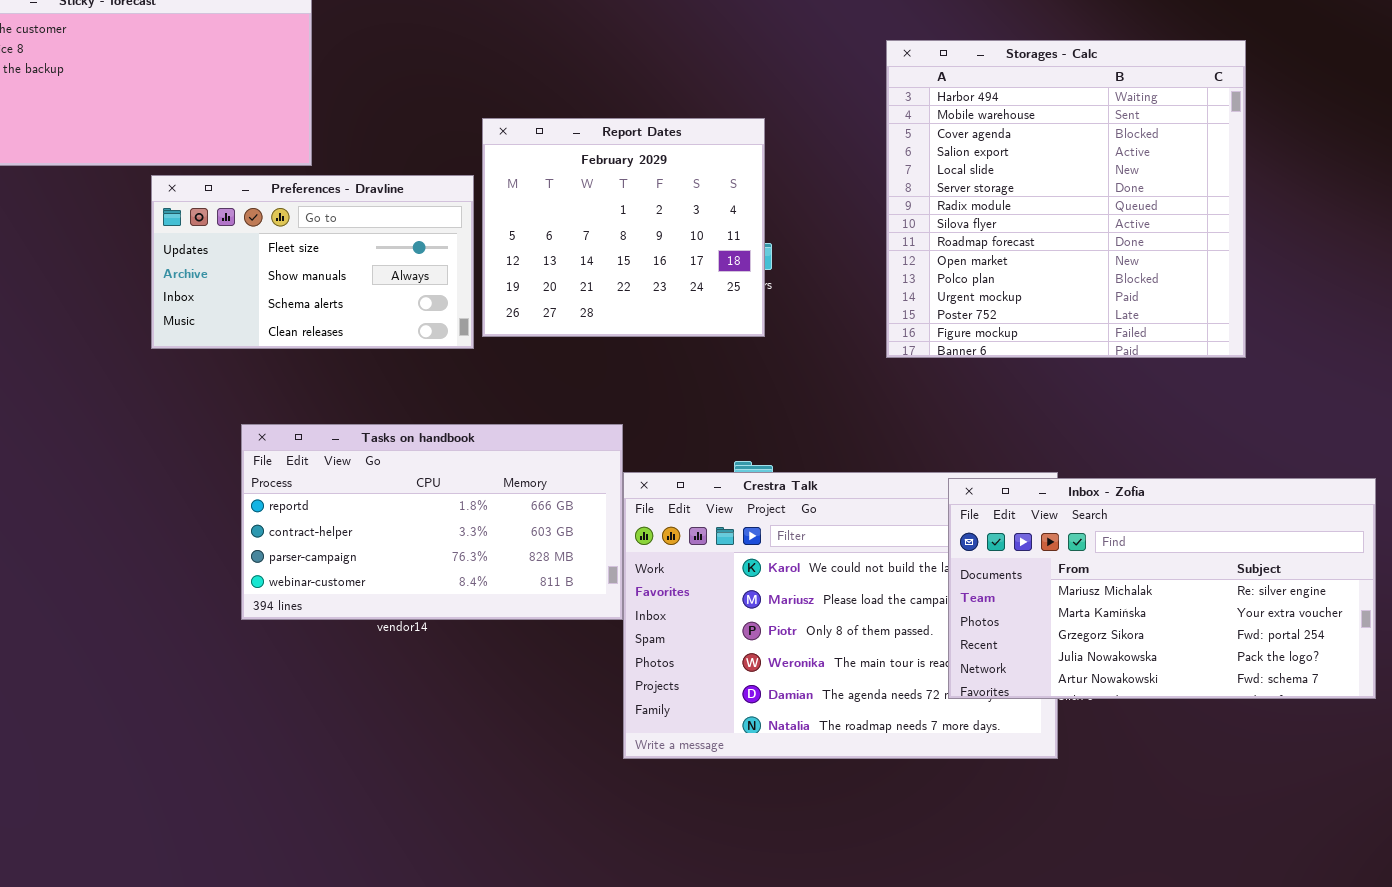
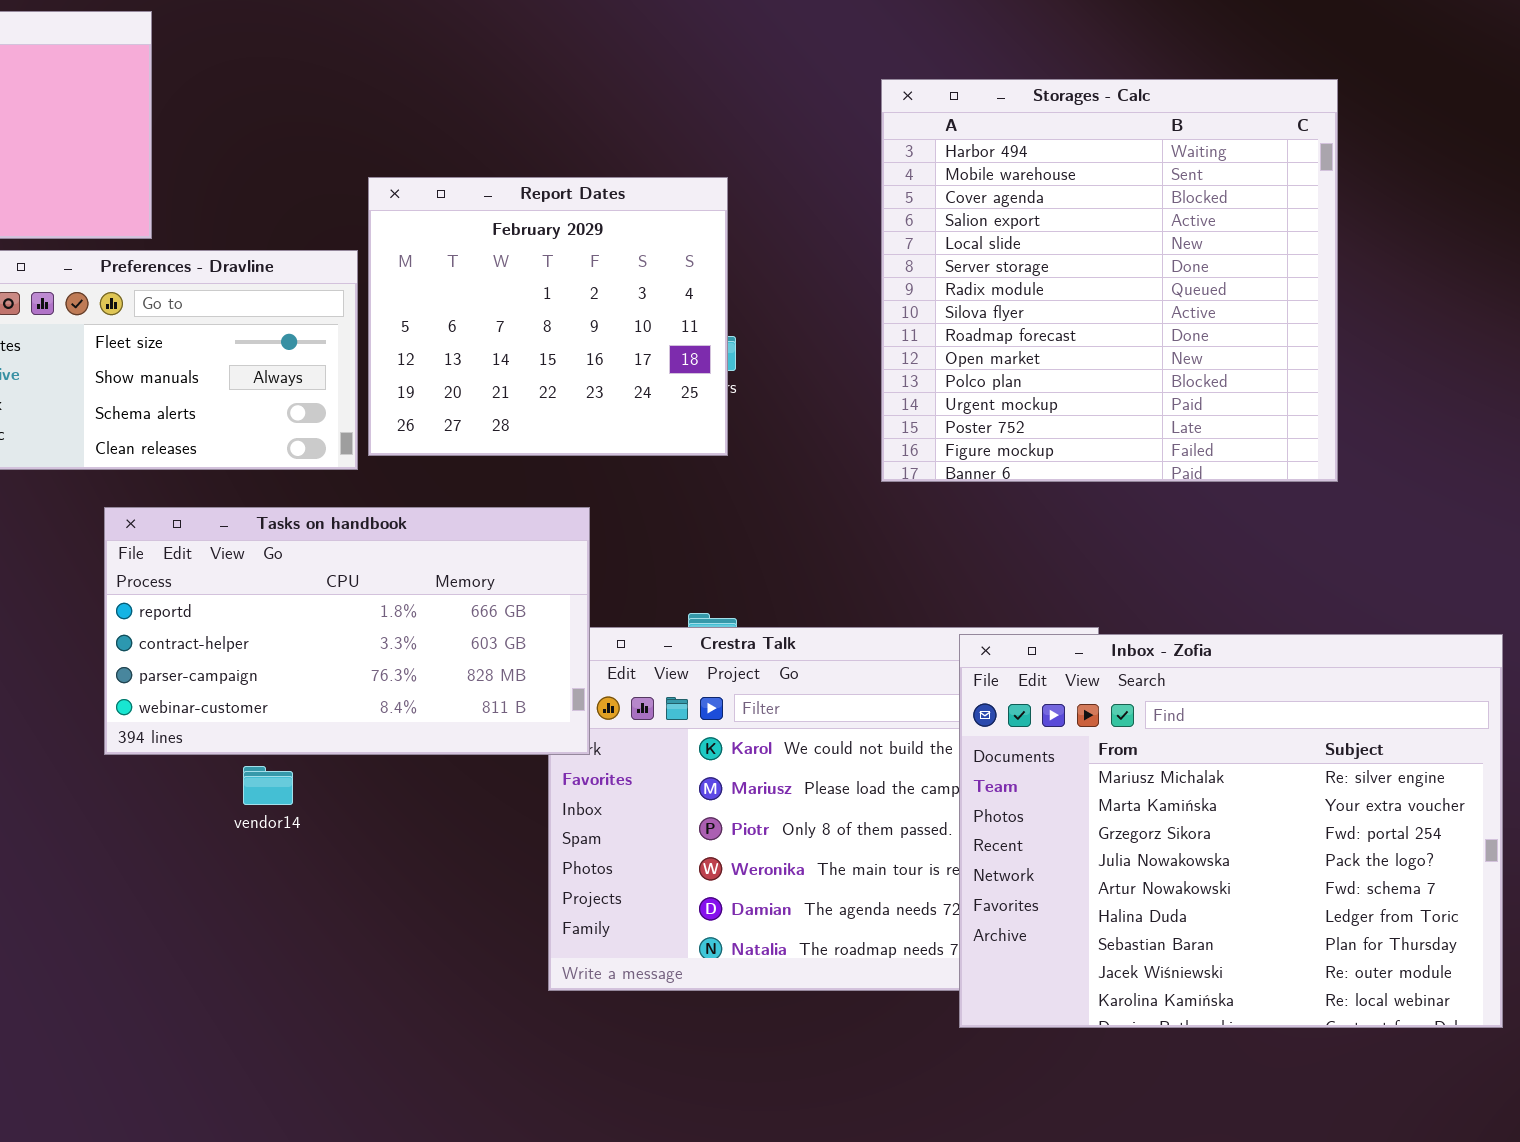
Tasks on handbook: [241,424,623,620] -> [104,507,590,755], moved
Inbox - Zofia: [948,478,1376,699] -> [959,634,1503,1028], resized

